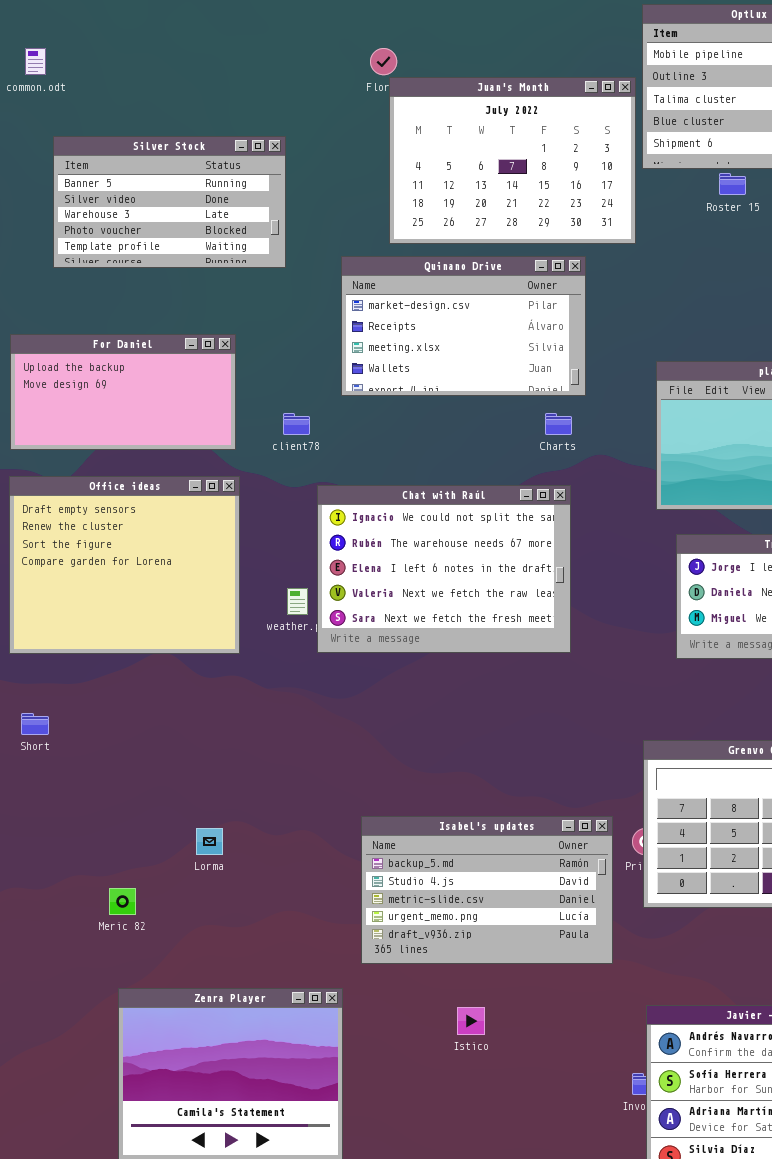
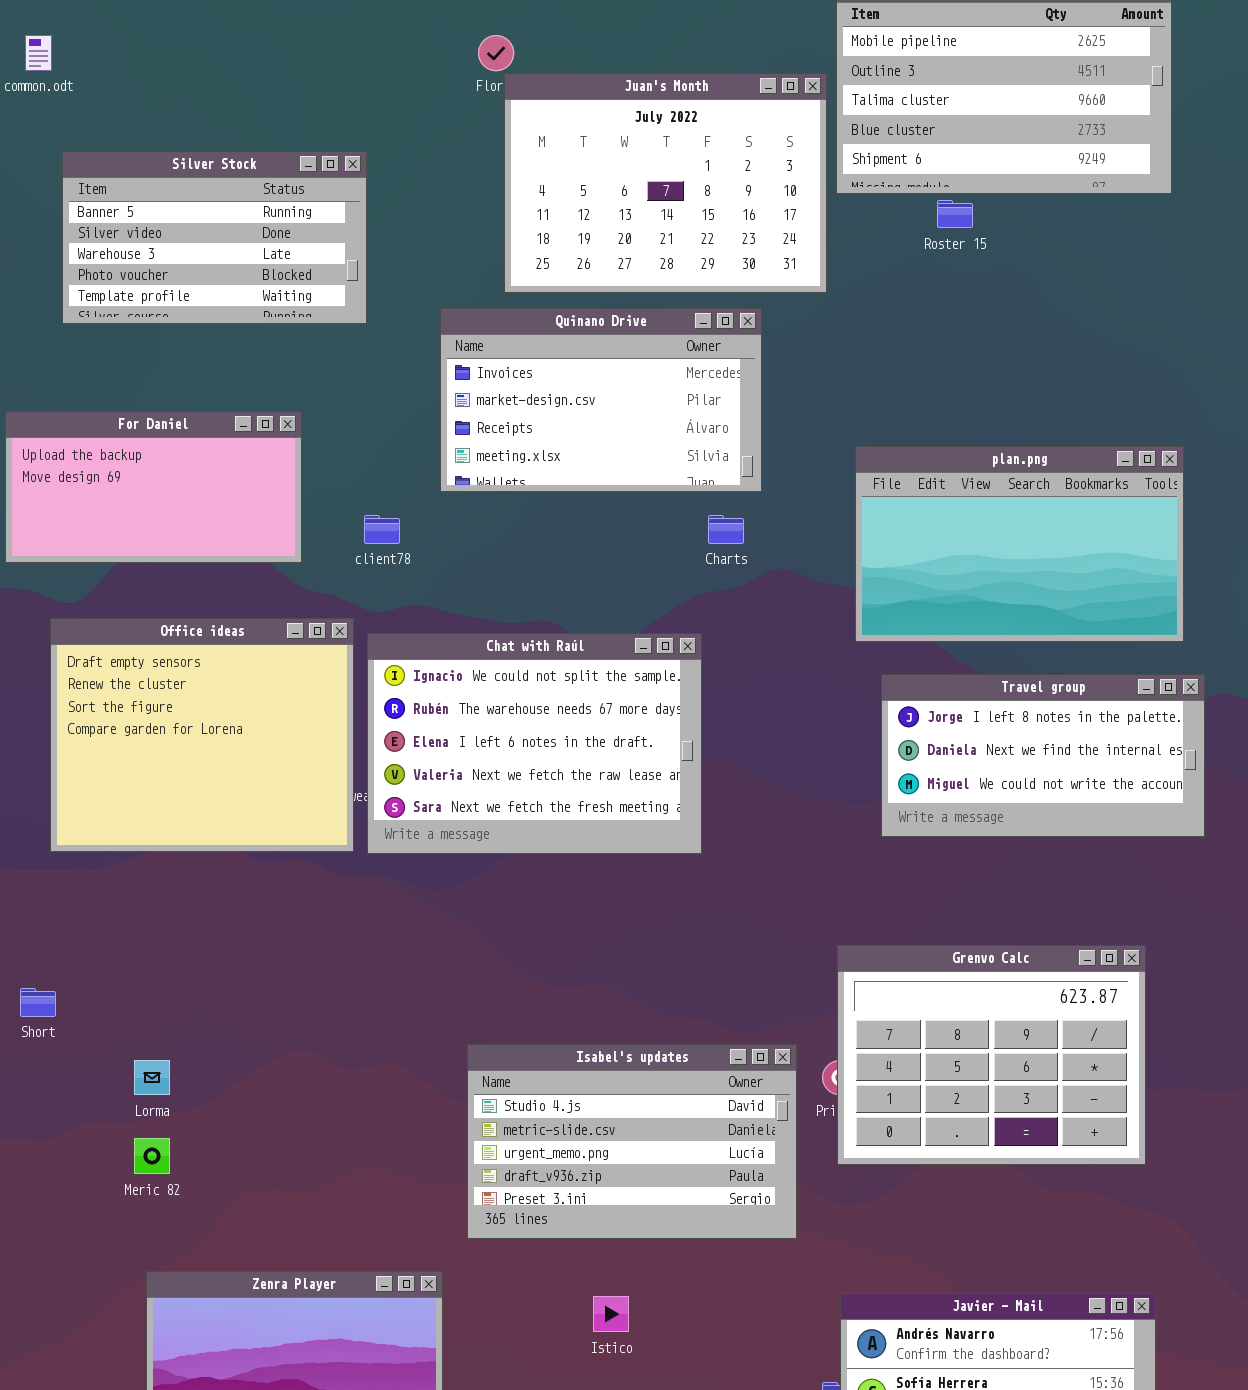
Quinano Drive: [341,256,586,396] -> [440,308,762,492], scrolled up 1 row
Office ideas: [9,476,240,654] -> [50,618,354,852], moved
Chat with Raúl: [317,485,571,653] -> [367,633,702,854], moved
Short: [21,713,49,735] -> [20,988,56,1017], moved
Isabel's updates: [361,816,613,964] -> [467,1044,797,1239], scrolled down 1 row
Lorma: [196,828,223,855] -> [134,1060,170,1095], moved

